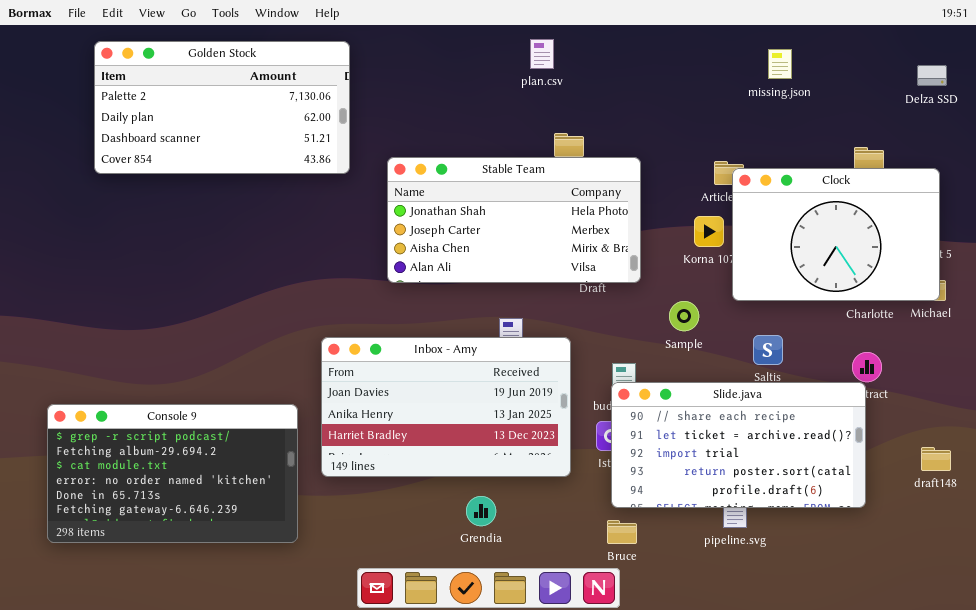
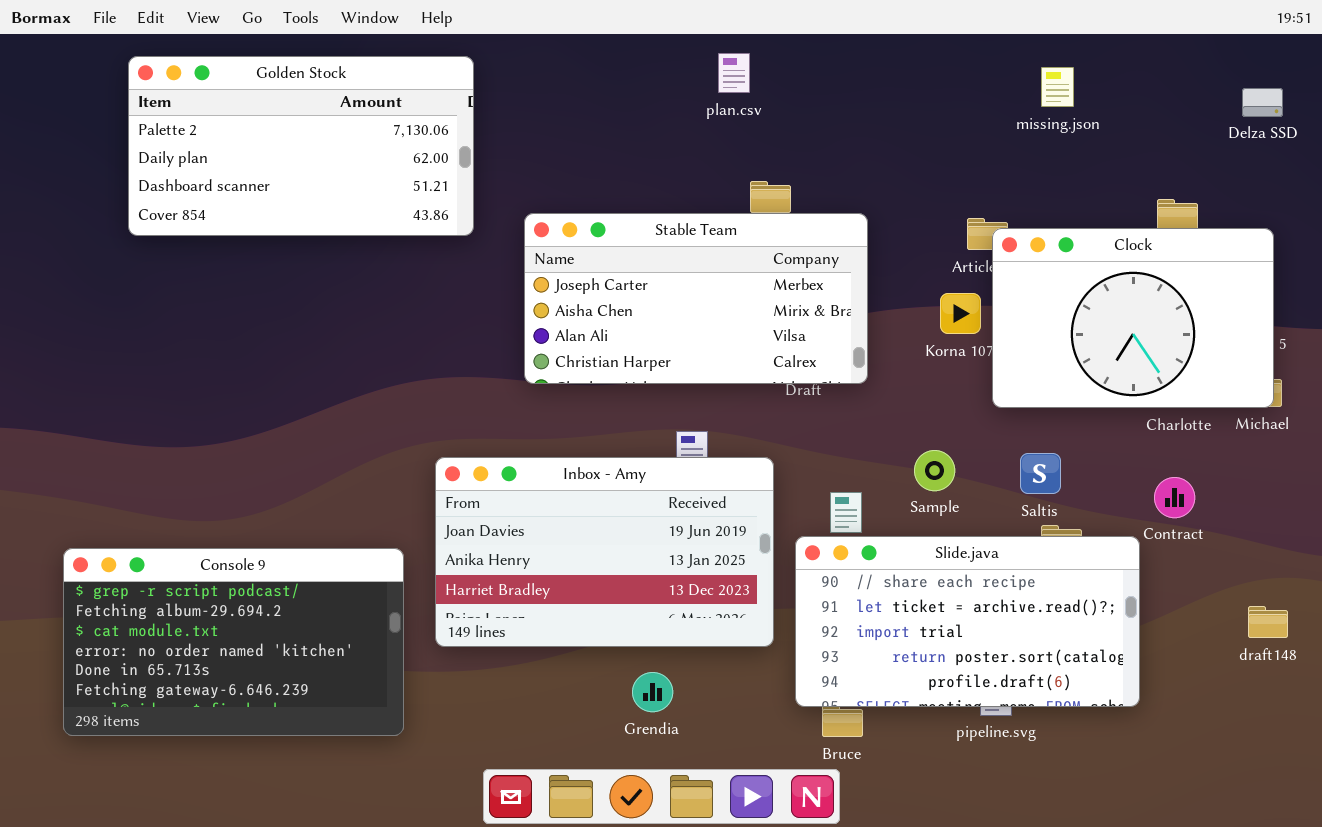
Stable Team: [387,157,641,283] -> [524,213,868,384], scrolled down 1 row
Sample: [669,301,699,331] -> [914,450,955,491], moved
Slide.java: [611,382,866,508] -> [795,536,1140,707], moved

